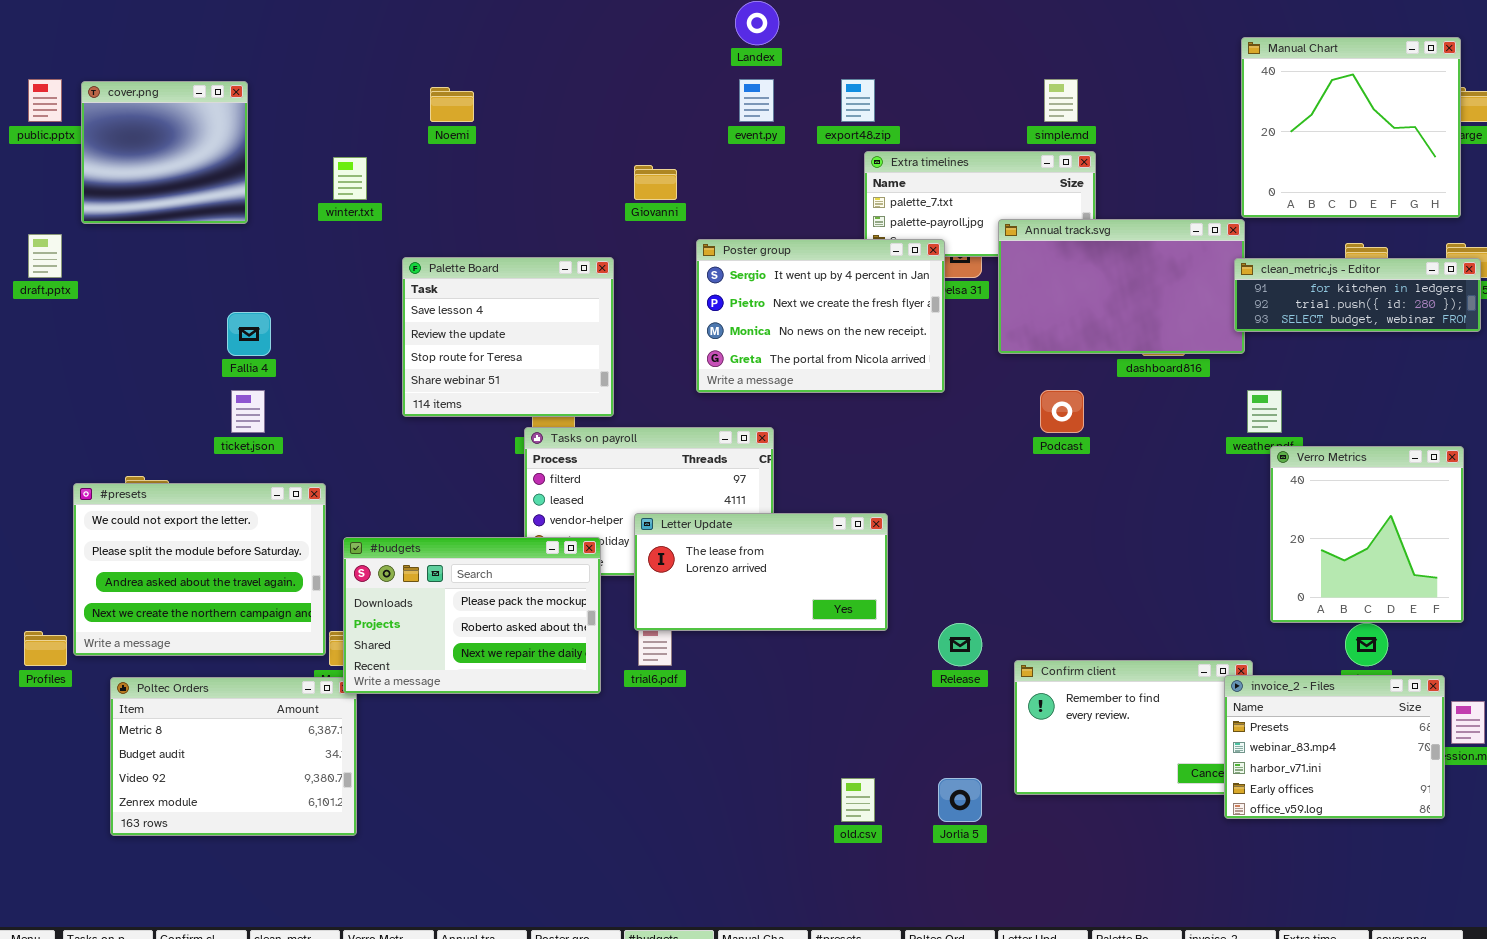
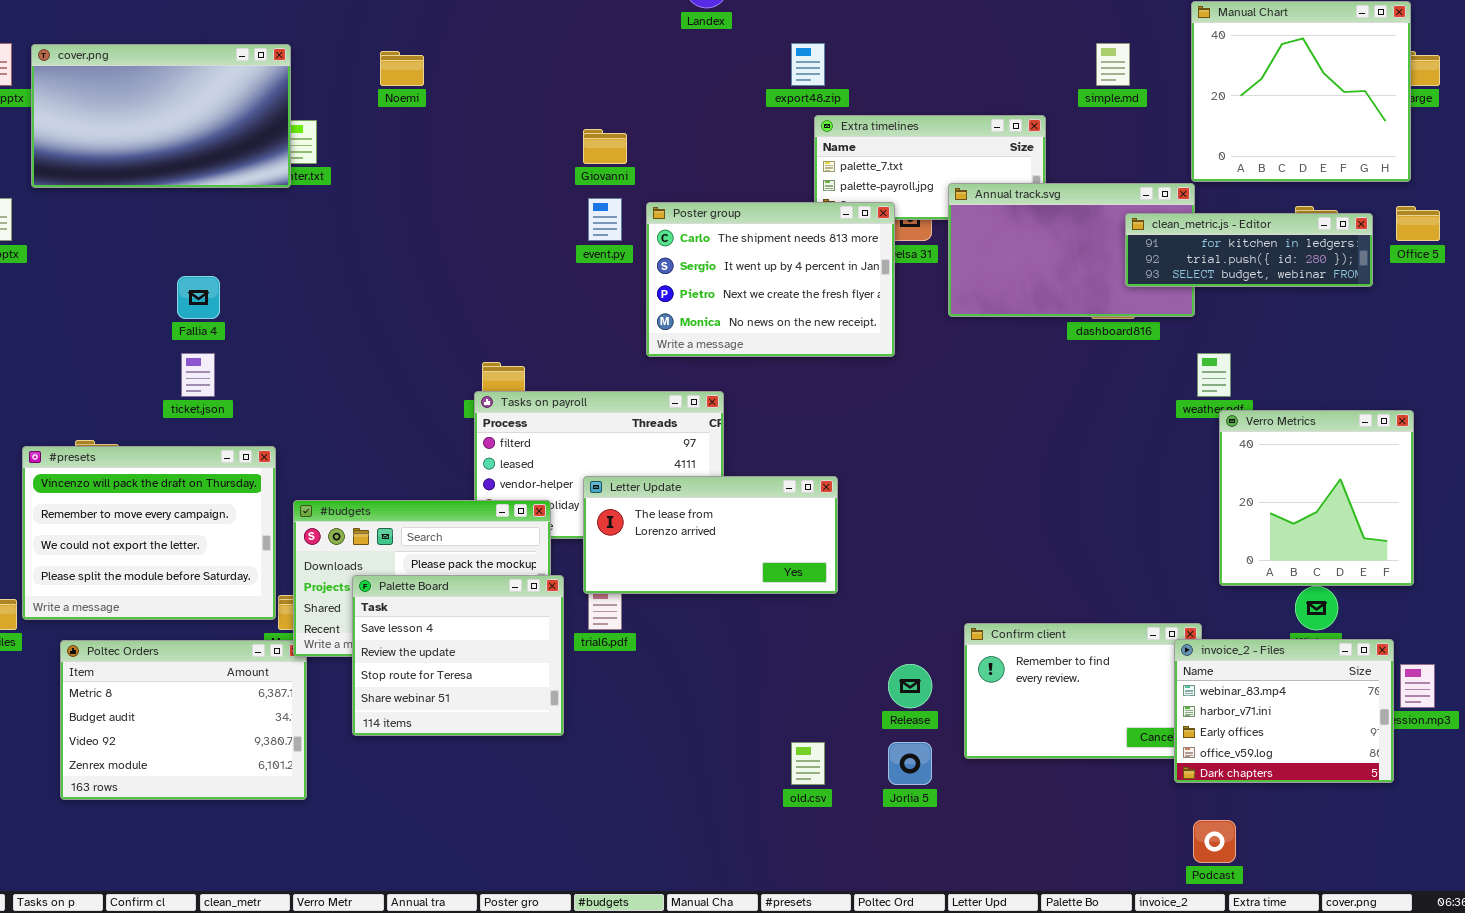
event.py: [739,79,774,122] -> [588,198,622,241], moved
simple.md: [1044,79,1078,122] -> [1096,43,1130,86], moved
cover.png: [81,81,248,224] -> [31,44,291,188], resized
Poster group: [696,239,945,393] -> [646,202,895,357], scrolled up 1 row
Palette Board: [402,257,614,417] -> [352,575,564,736], moved
clean_metric.js - Editor: [1234,258,1481,332] -> [1125,213,1373,287], moved
Podcast: [1040,390,1084,433] -> [1193,820,1236,863], moved
#presets: [73,483,326,656] -> [22,446,276,620], scrolled up 2 rows
Release: [938,623,982,666] -> [888,664,932,708], moved
invoice_2 - Files: [1224,675,1445,819] -> [1174,639,1394,783], scrolled down 1 row

